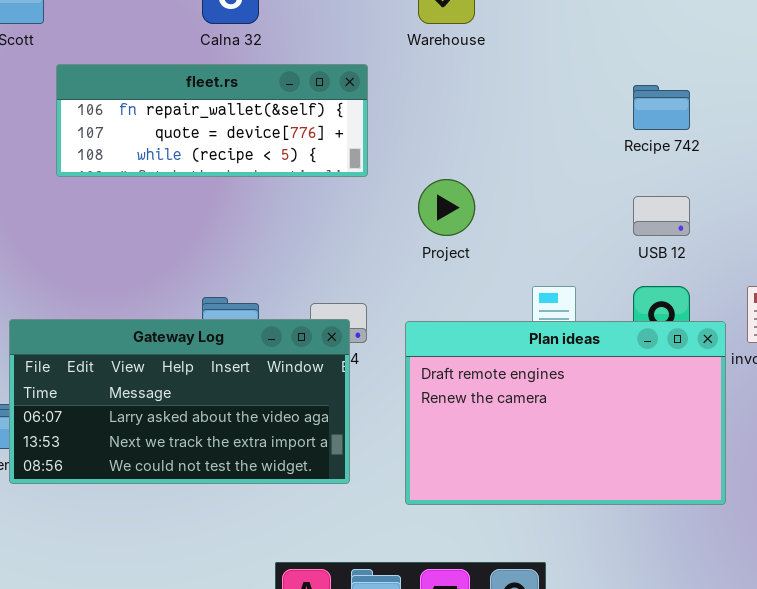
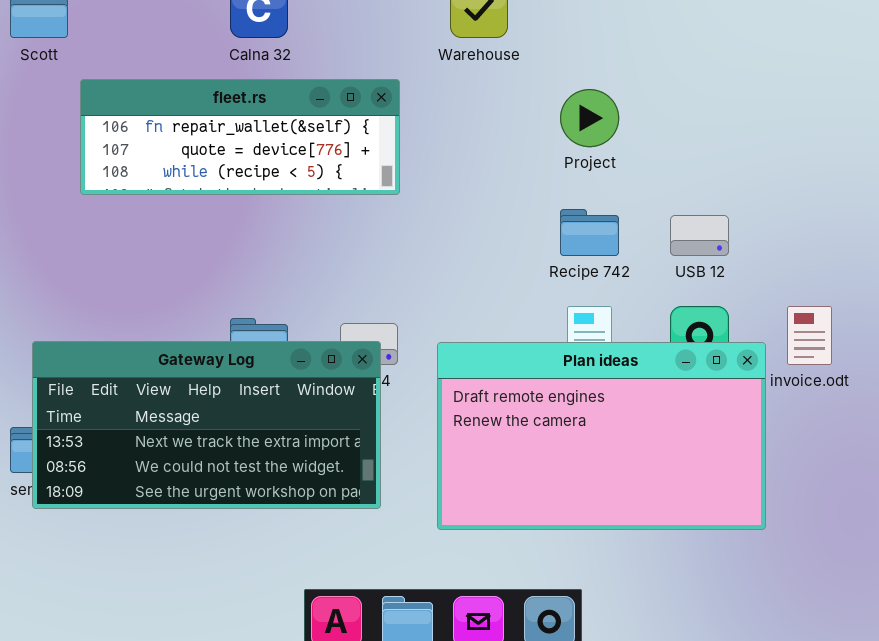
Recipe 742: [633,85,690,130] -> [560,209,619,256], moved
Project: [418,179,475,236] -> [560,89,619,147], moved
Gateway Log: [9,319,350,484] -> [32,341,381,509], scrolled down 1 row

